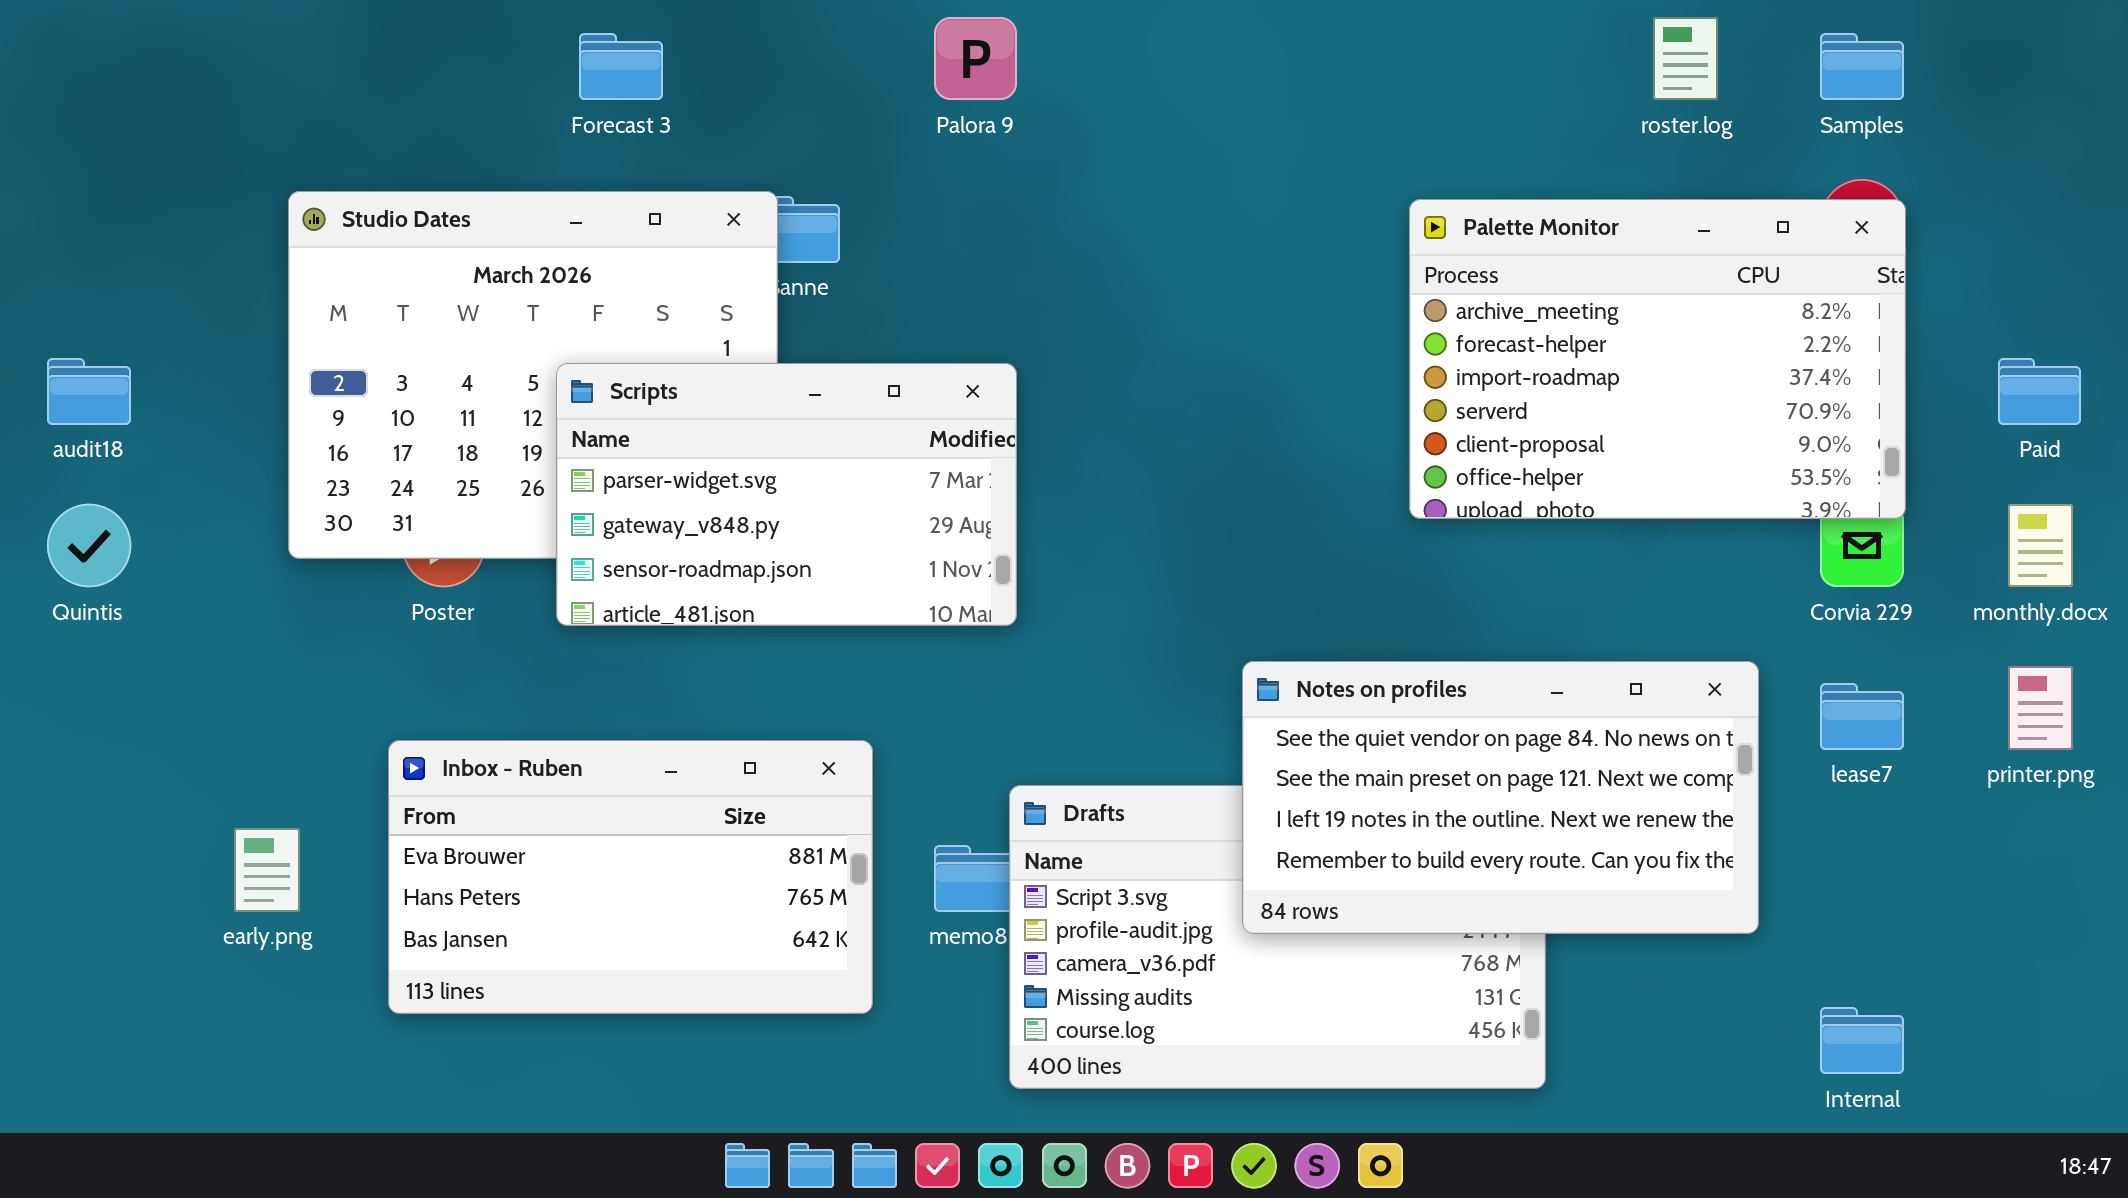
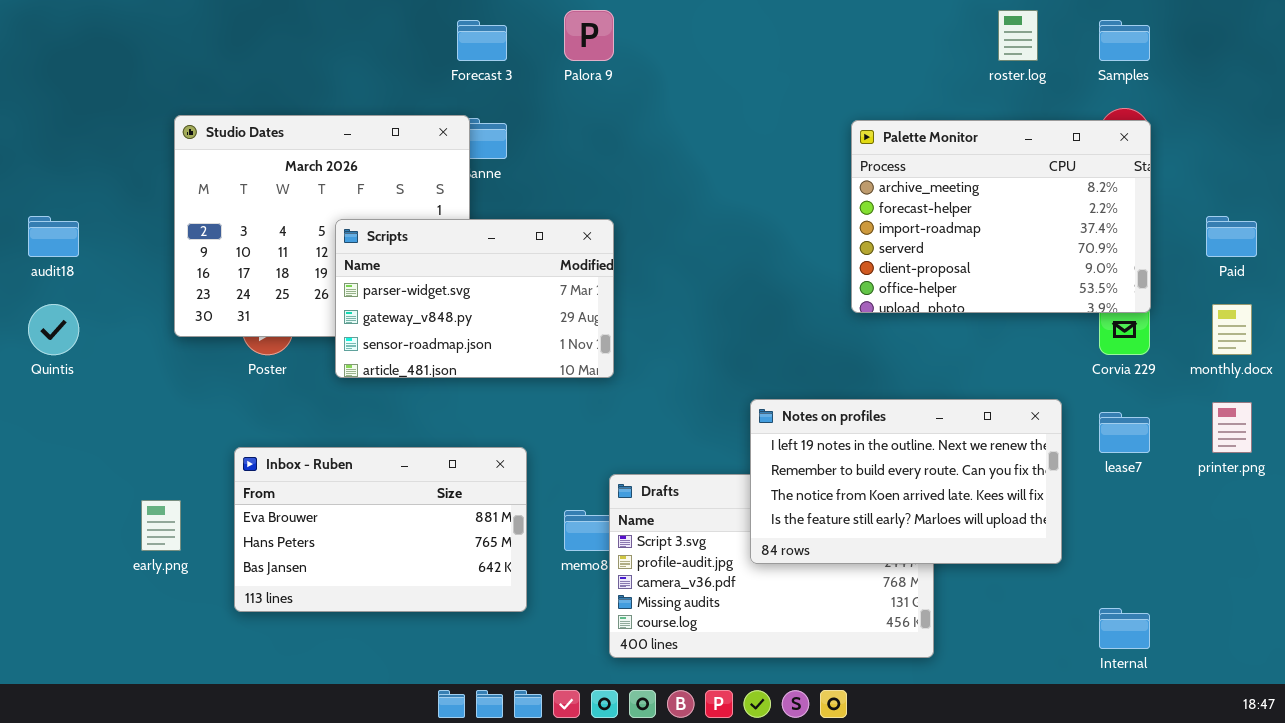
Forecast 3: [579,33,663,100] -> [457,20,507,61], moved
Notes on profiles: [1242,661,1759,934] -> [750,399,1062,564], scrolled down 2 rows

